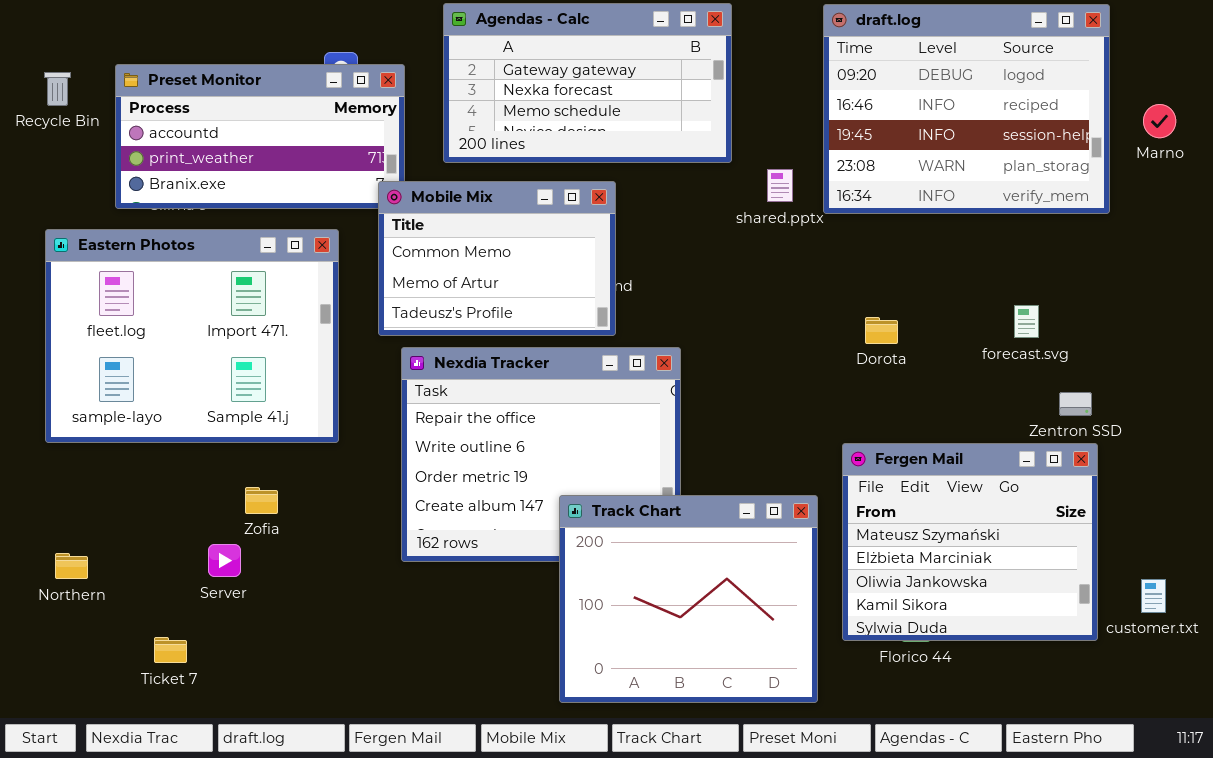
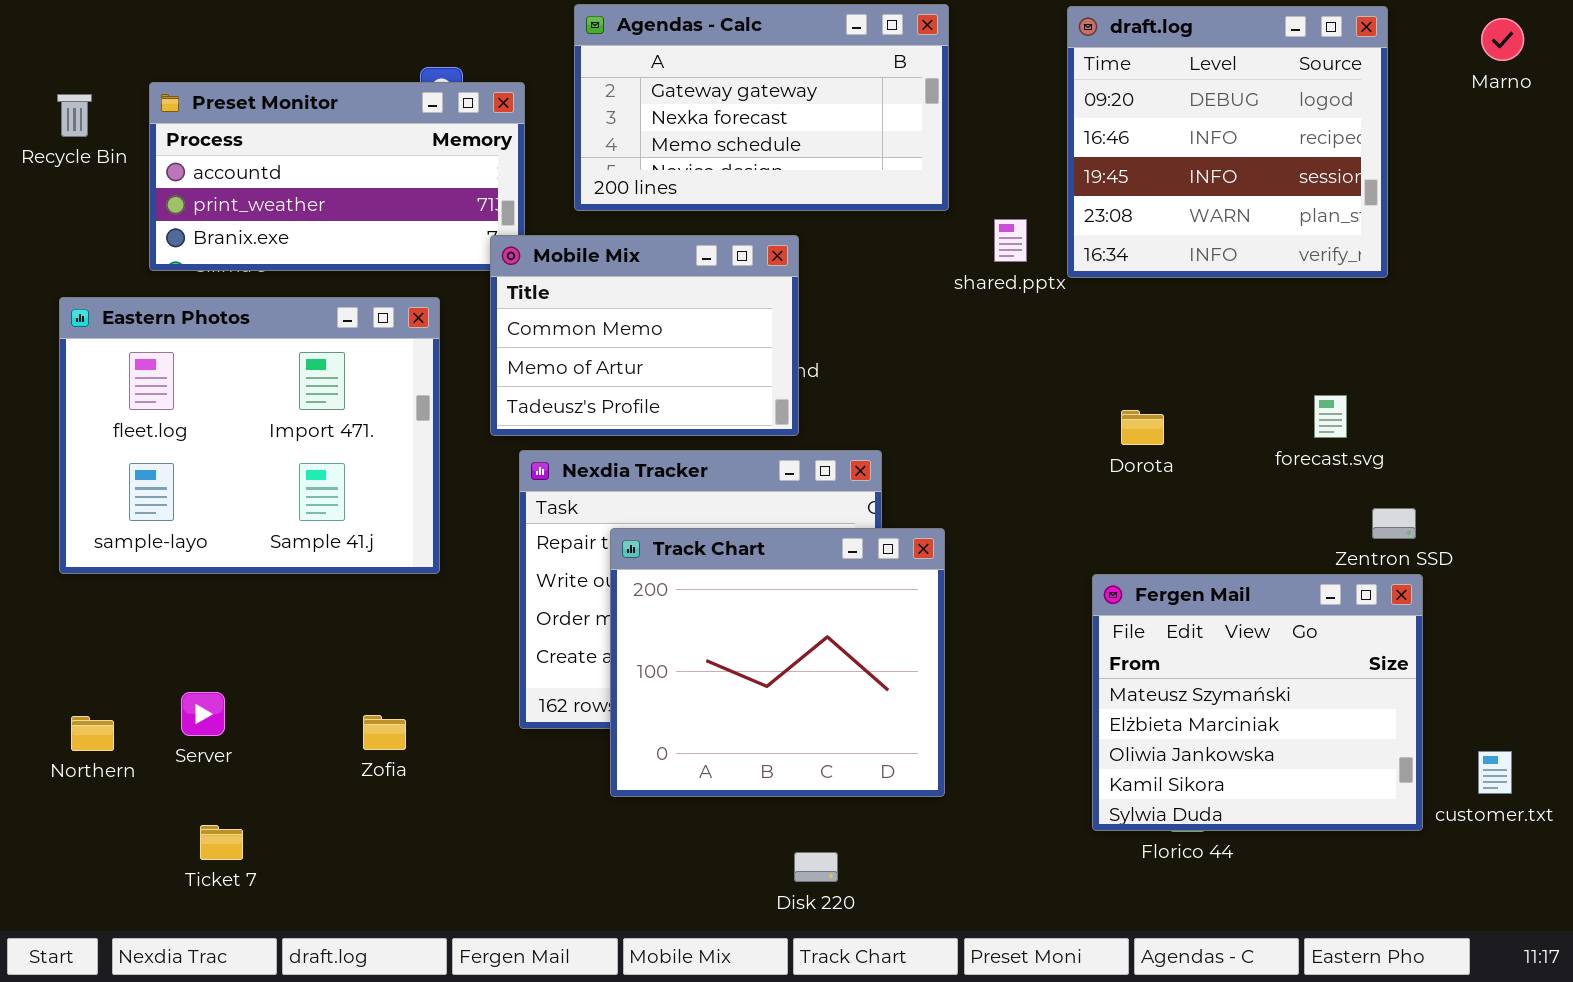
draft.log: [823,4,1110,214] -> [1067,6,1388,278], resized
Marno: [1143,104,1176,138] -> [1481,18,1524,61], moved
Zofia: [245,487,278,514] -> [363,715,406,750], moved
Track Chart: [559,495,818,703] -> [610,528,945,797], moved
Server: [208,544,241,577] -> [181,692,225,736], moved

